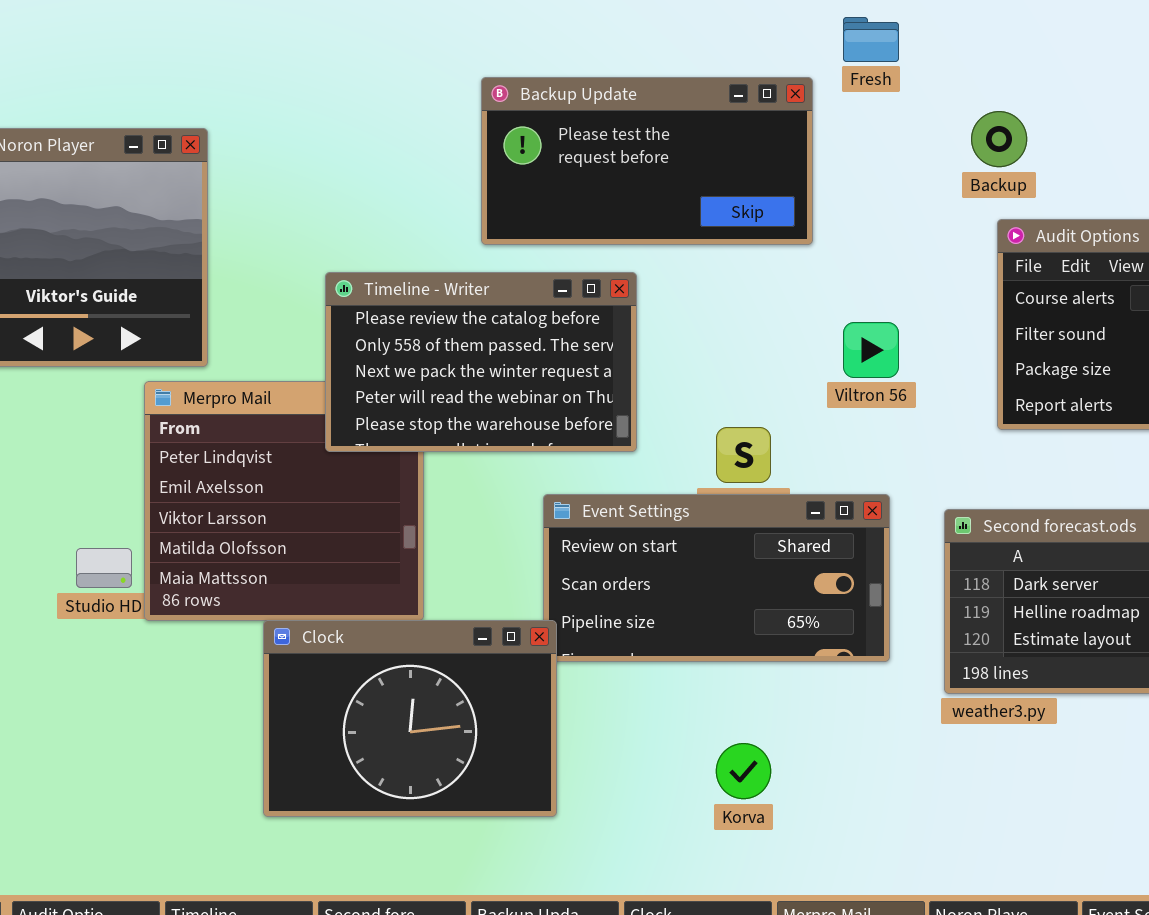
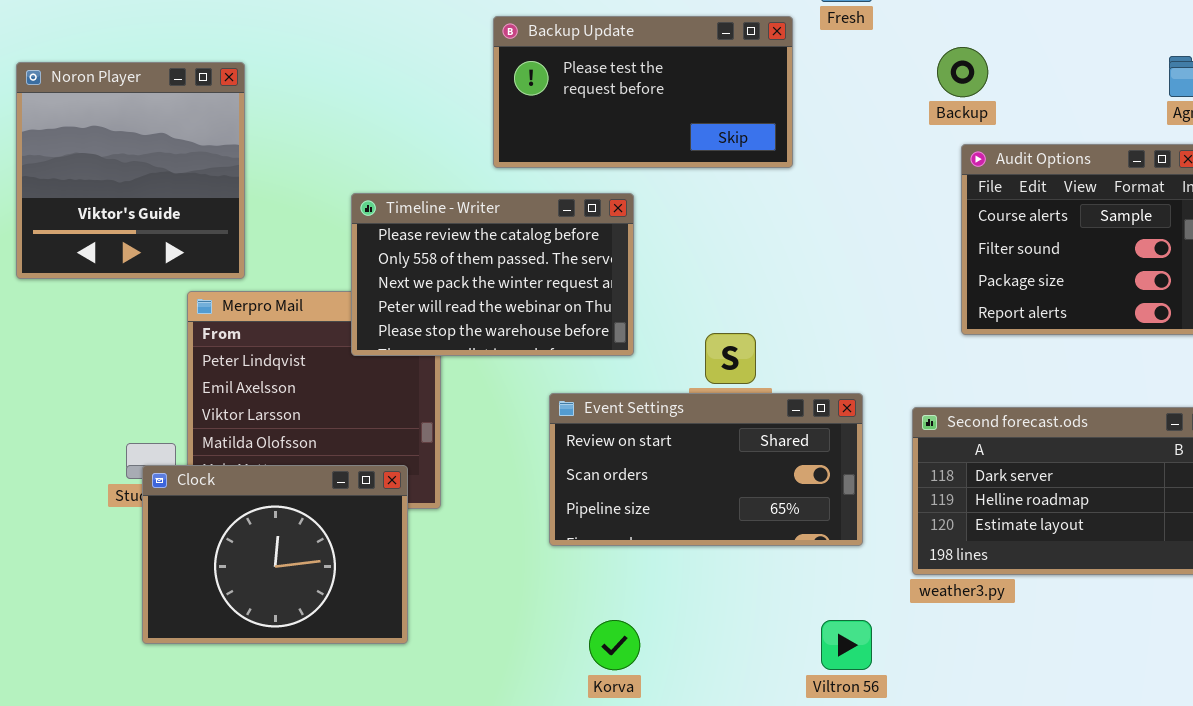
Viltron 56: [843,322,899,378] -> [821,620,872,670], moved
Clock: [263,620,557,817] -> [142,465,408,644], moved
Korva: [716,743,771,799] -> [589,620,640,670], moved

